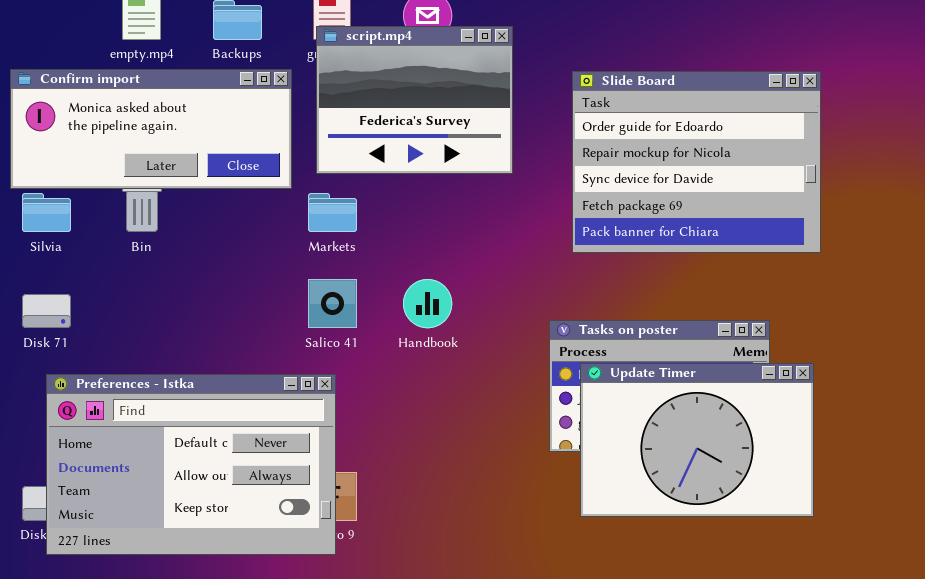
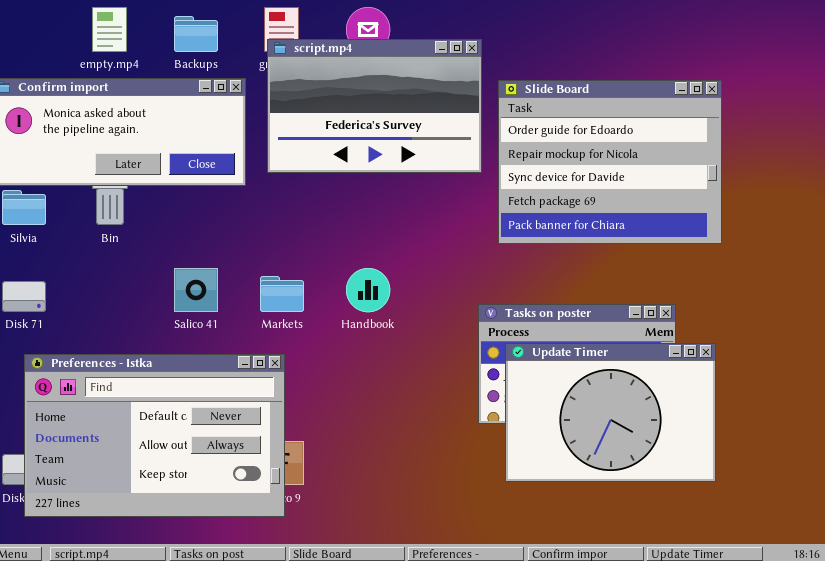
script.mp4: [316,26,513,174] -> [267,39,482,173], resized
Markets: [308,193,357,232] -> [260,276,304,312], moved
Salico 41: [308,279,357,328] -> [174,268,218,312], moved

